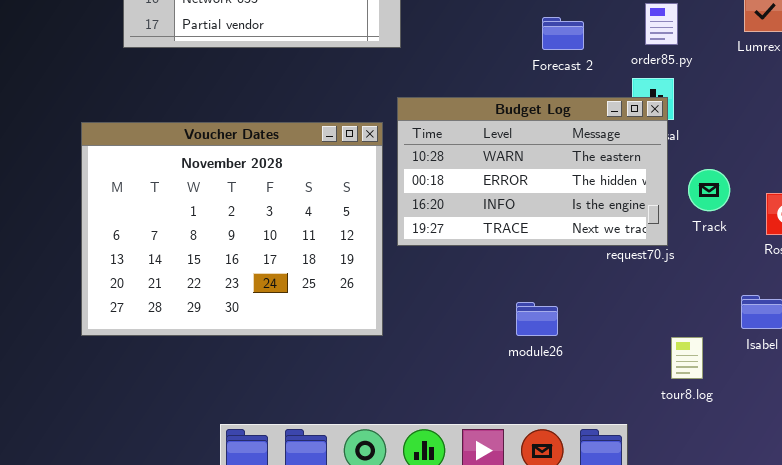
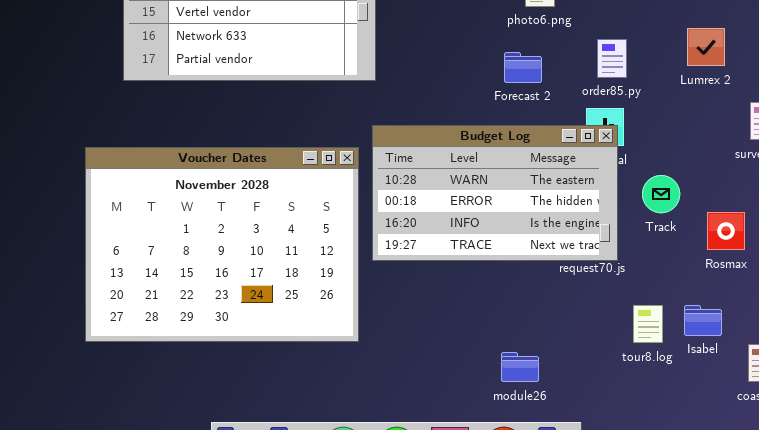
Track: [688,169,730,211] -> [642,175,680,213], moved
module26: [516,302,558,336] -> [501,352,539,382], moved
tour8.log: [671,337,703,379] -> [633,305,663,343], moved

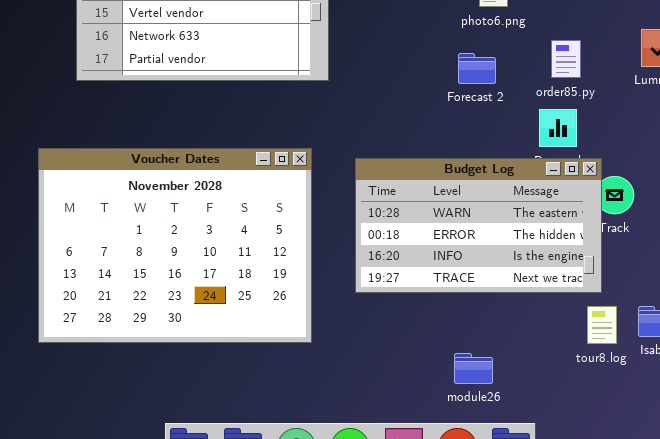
Budget Log: [372,125,618,261] -> [355,158,602,293], moved

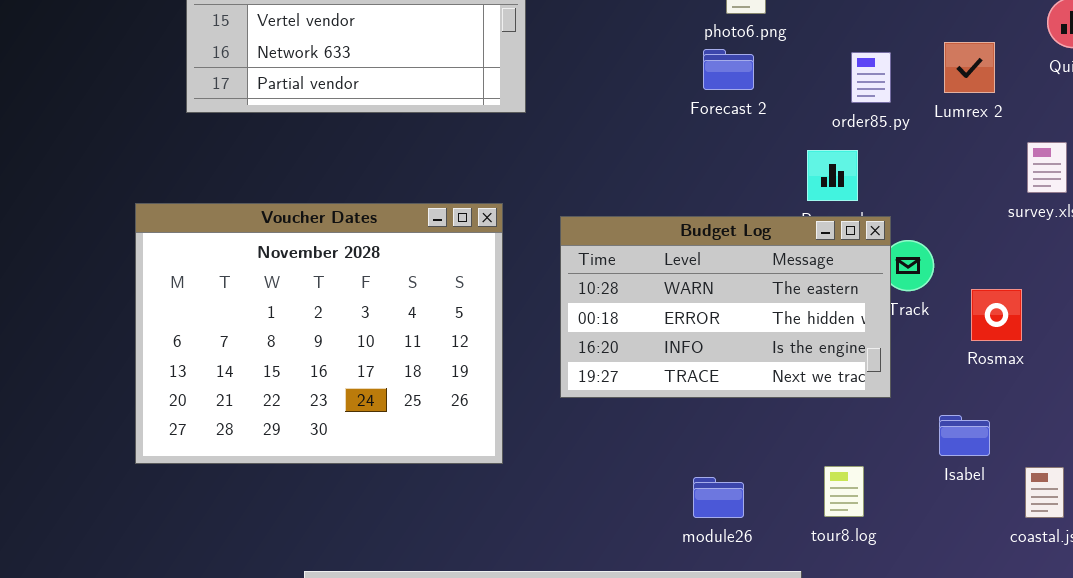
order85.py: [551,40,581,78] -> [851,52,891,103], moved
Forecast 2: [458,53,496,84] -> [703,49,754,90], moved
tour8.log: [587,306,617,344] -> [824,466,864,517], moved

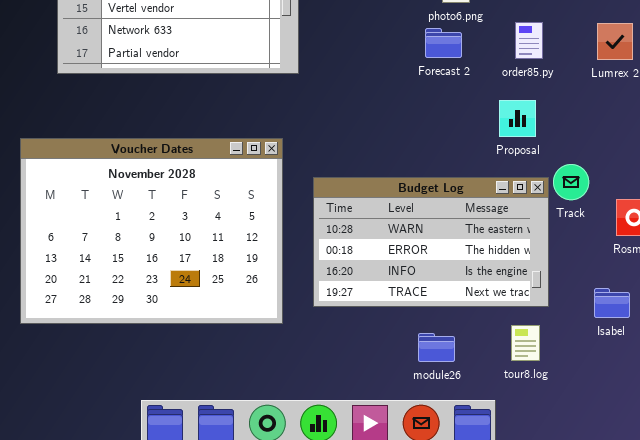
order85.py: [851,52,891,103] -> [515,22,543,59], moved
Budget Log: [560,216,891,398] -> [313,177,549,307], moved

